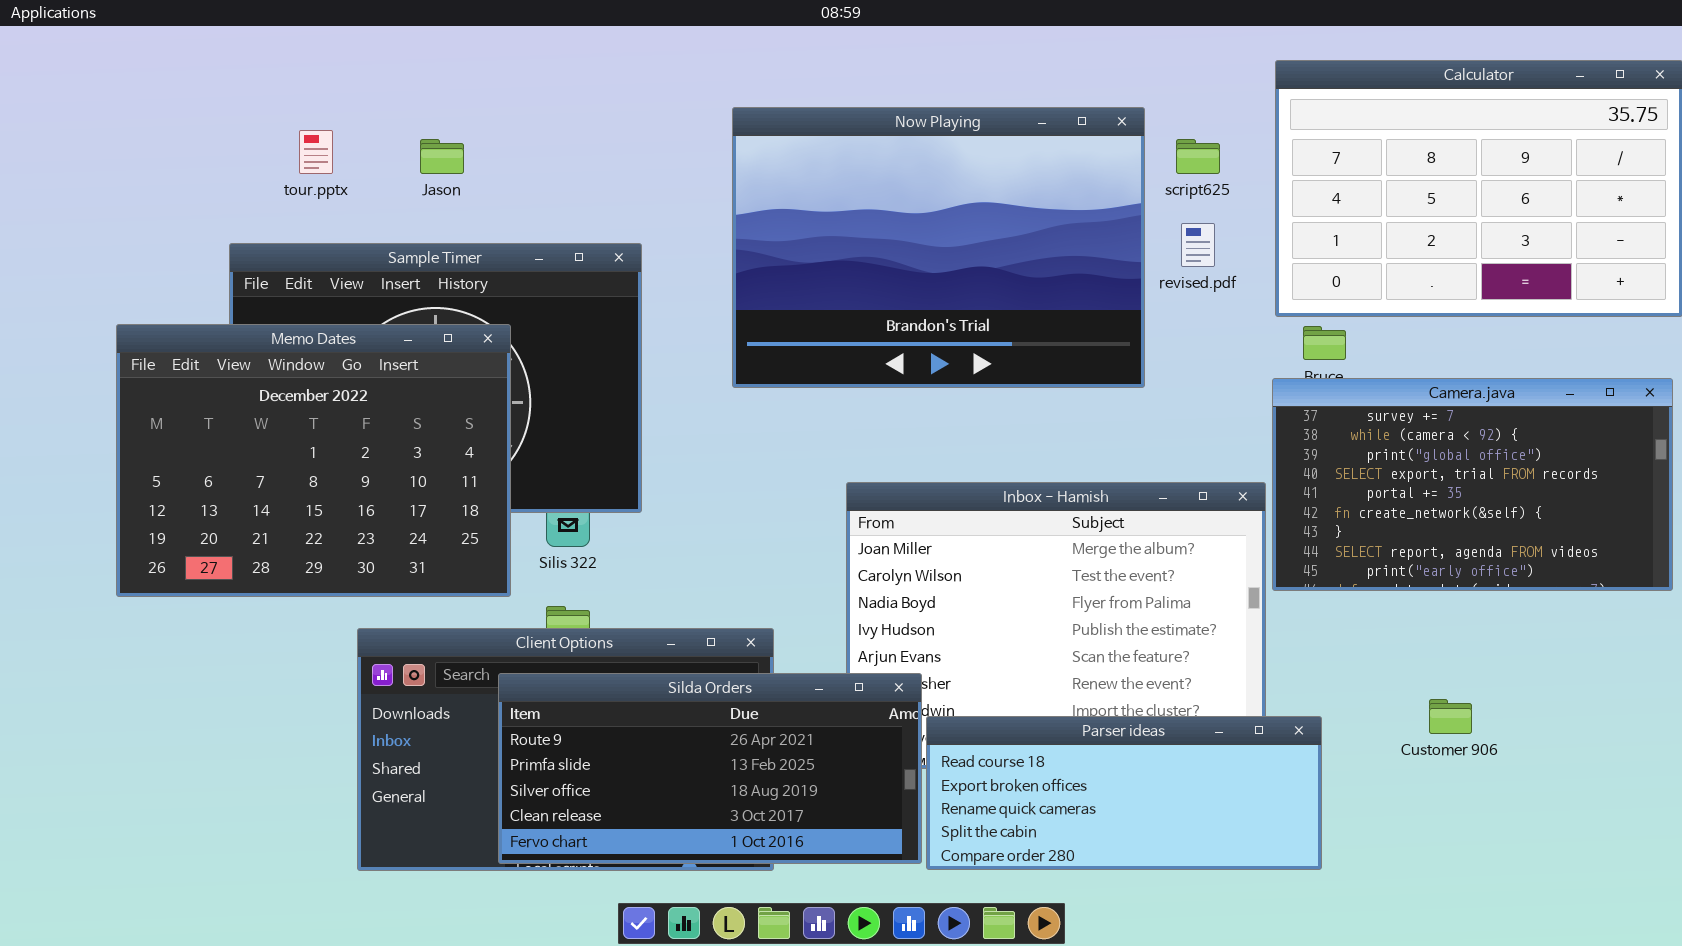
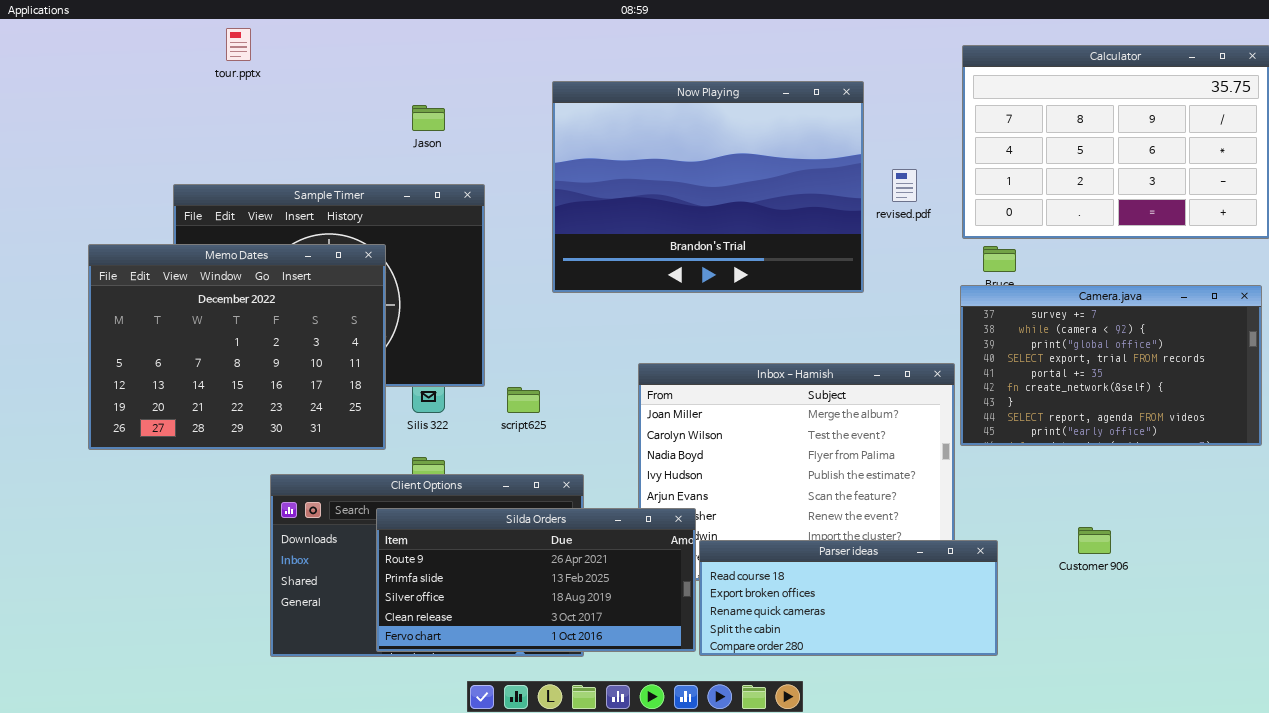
tour.pptx: [299,130,333,174] -> [226,28,251,61], moved
Jason: [420,139,464,174] -> [412,105,445,131], moved
script625: [1176,139,1220,174] -> [507,387,540,413], moved

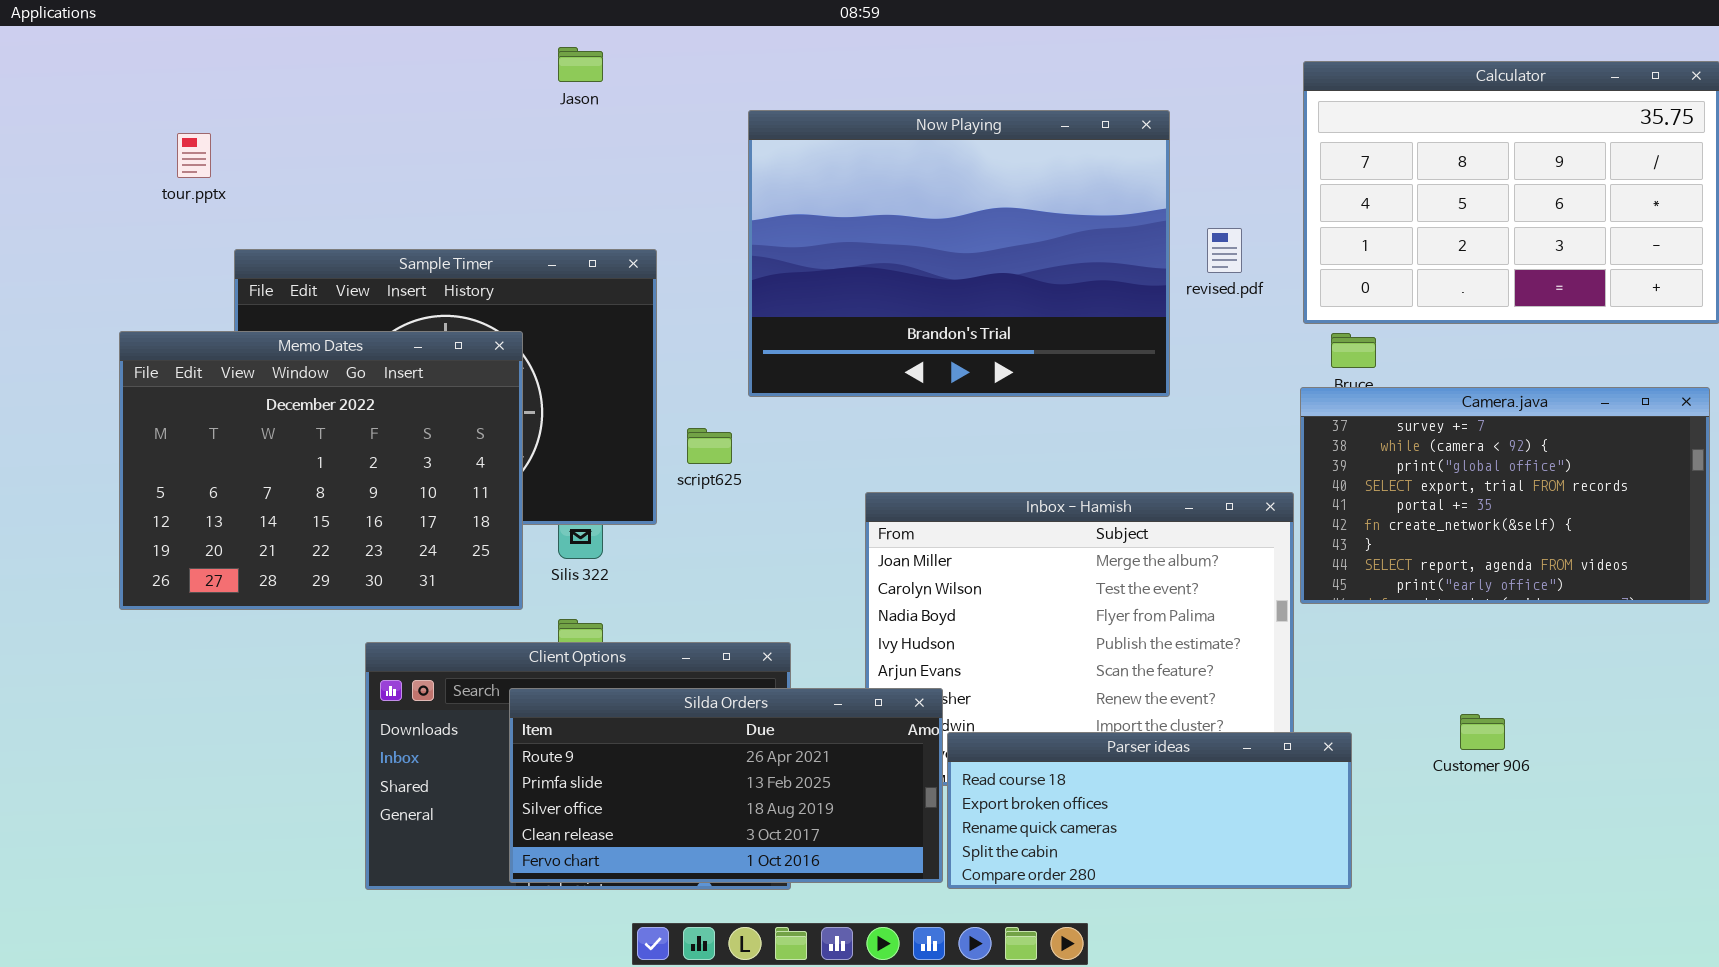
tour.pptx: [226,28,251,61] -> [177,133,211,178], moved
Jason: [412,105,445,131] -> [558,47,603,82], moved
script625: [507,387,540,413] -> [687,428,732,464], moved

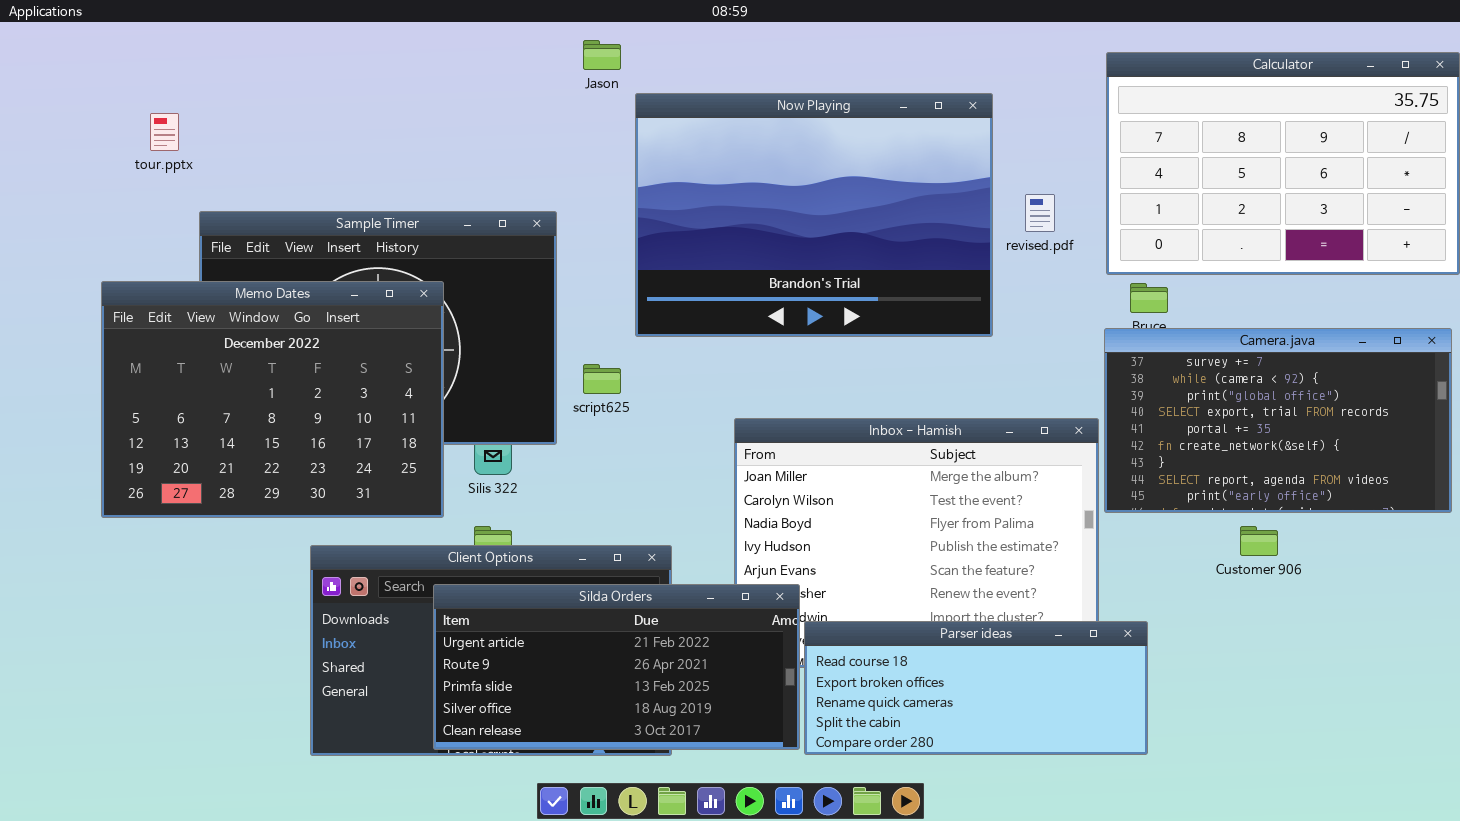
Jason: [558,47,603,82] -> [583,40,621,70], moved
Silda Orders: [509,688,943,883] -> [433,584,800,750], scrolled up 1 row
Customer 906: [1460,714,1505,750] -> [1240,526,1278,556], moved

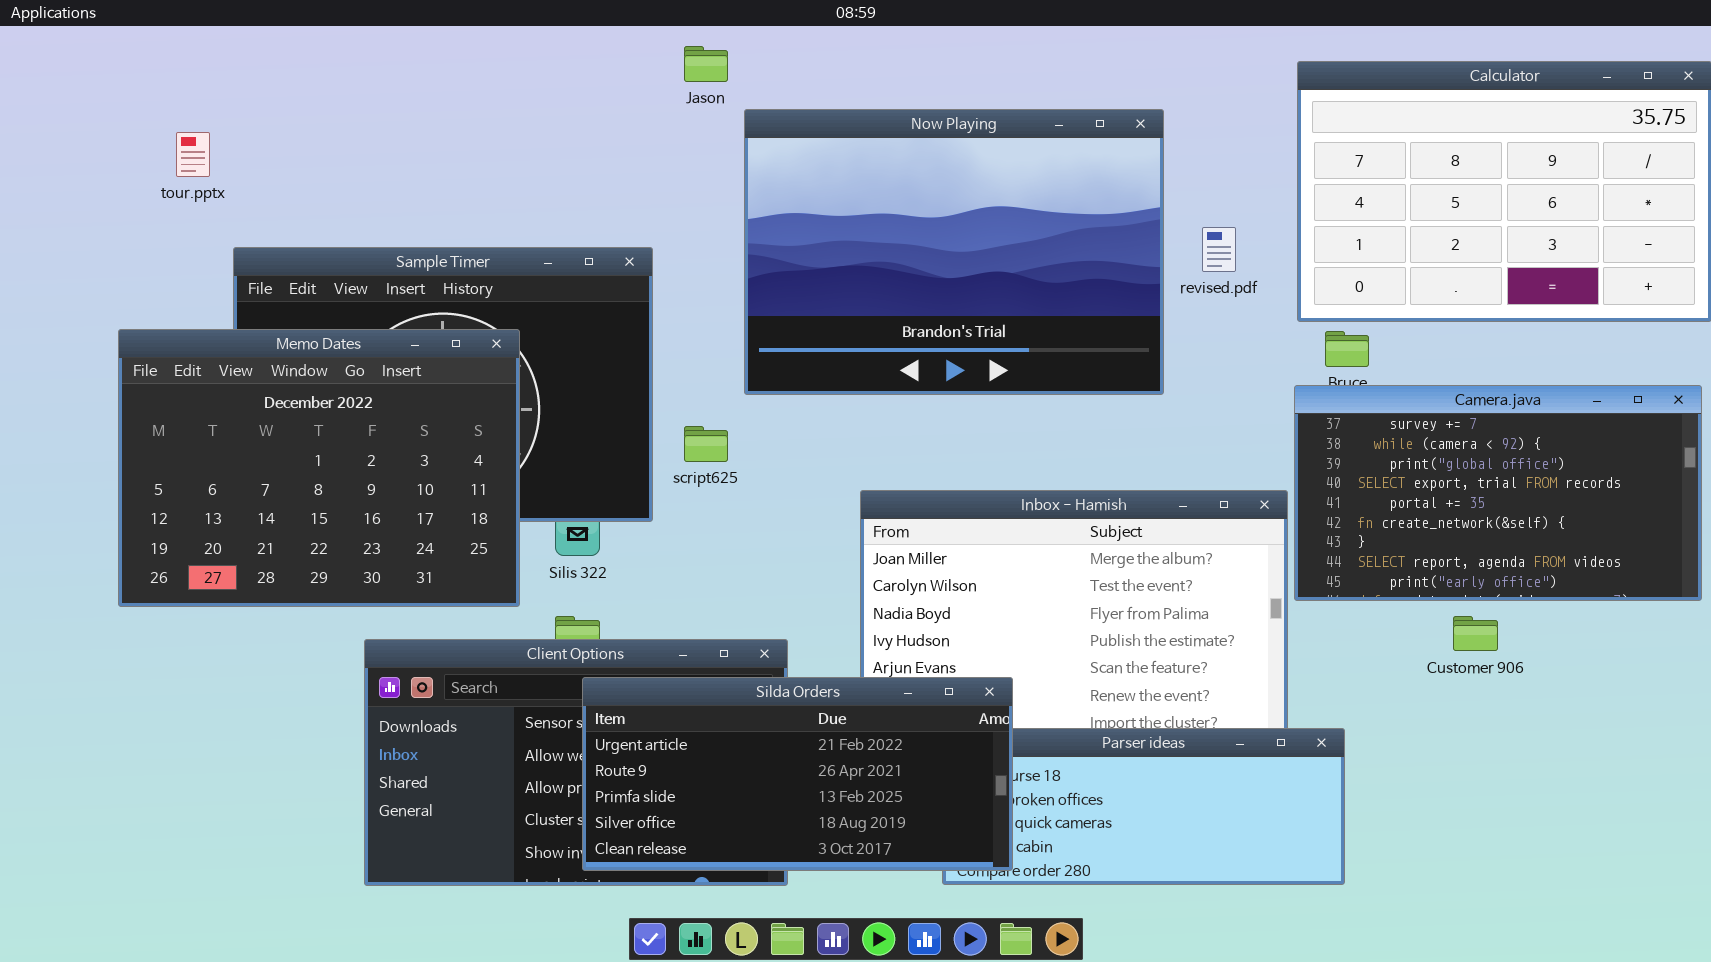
Silda Orders: [433,584,800,750] -> [582,677,1013,871], moved

